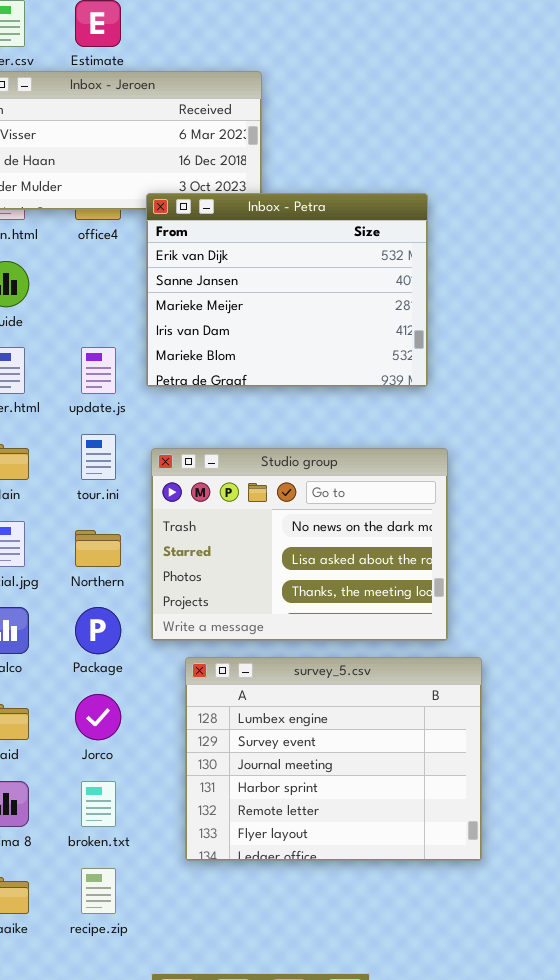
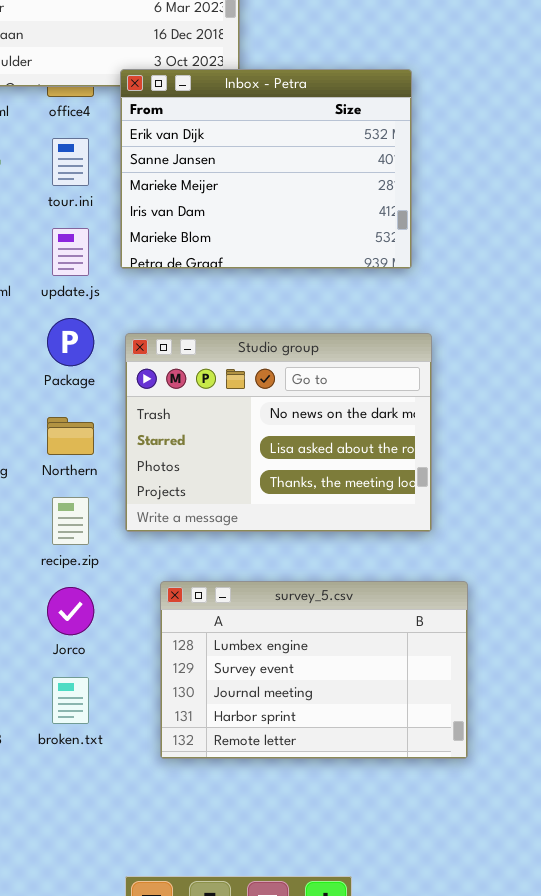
tour.ini: [81,434,116,480] -> [52,138,89,186], moved
Package: [75,607,121,654] -> [47,318,94,366], moved
survey_5.csv: [185,657,482,861] -> [160,581,468,759], resized
recipe.zip: [81,868,116,914] -> [52,497,89,545], moved

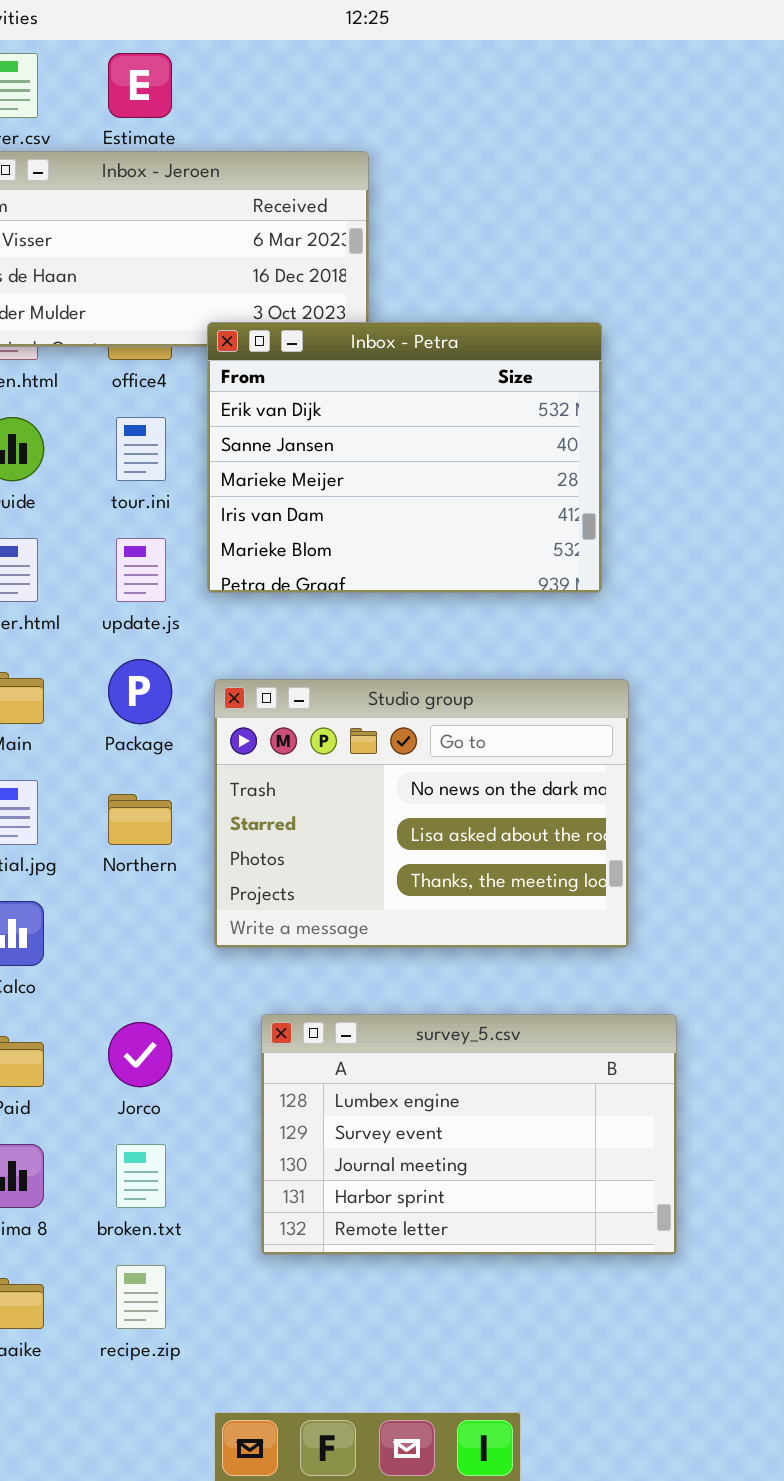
recipe.zip: [52,497,89,545] -> [116,1265,166,1329], moved

